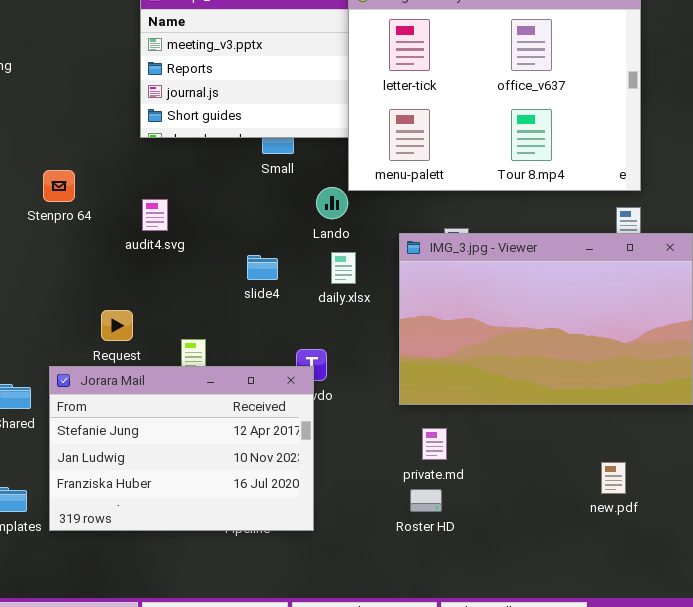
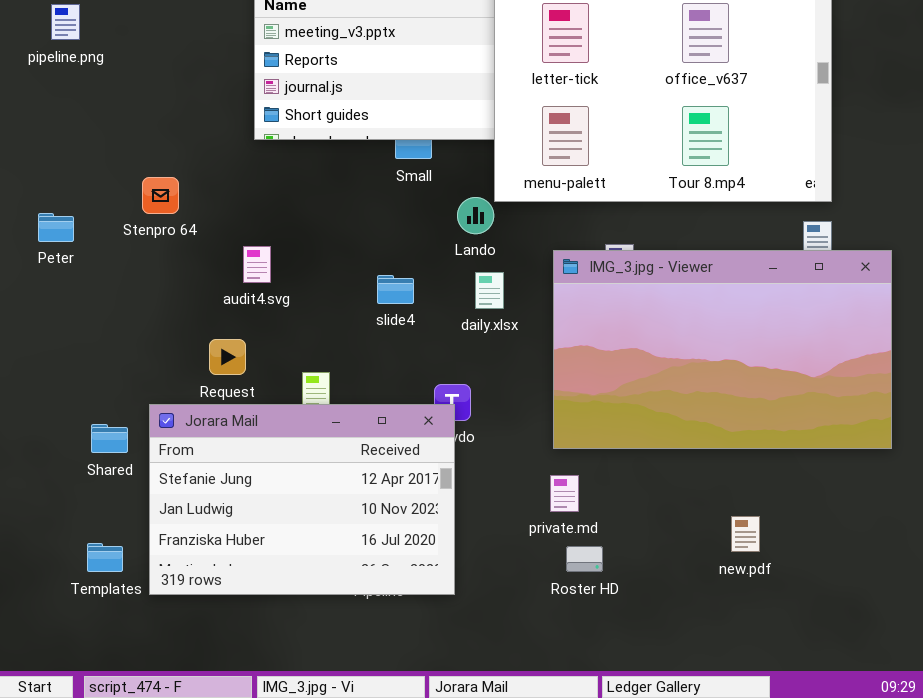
audit4.svg: [142,199,168,231] -> [243,246,271,283], moved
private.md: [422,428,447,460] -> [550,475,579,512], moved
new.pdf: [601,462,626,494] -> [731,516,760,552], moved

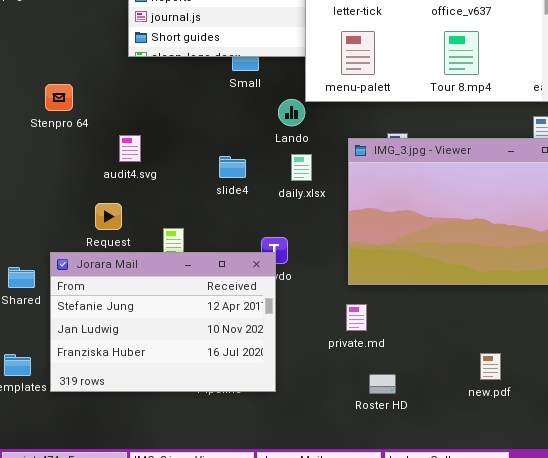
new.pdf: [731,516,760,552] -> [480,353,501,380], moved
Roster HD: [566,546,603,572] -> [369,374,396,394], moved

